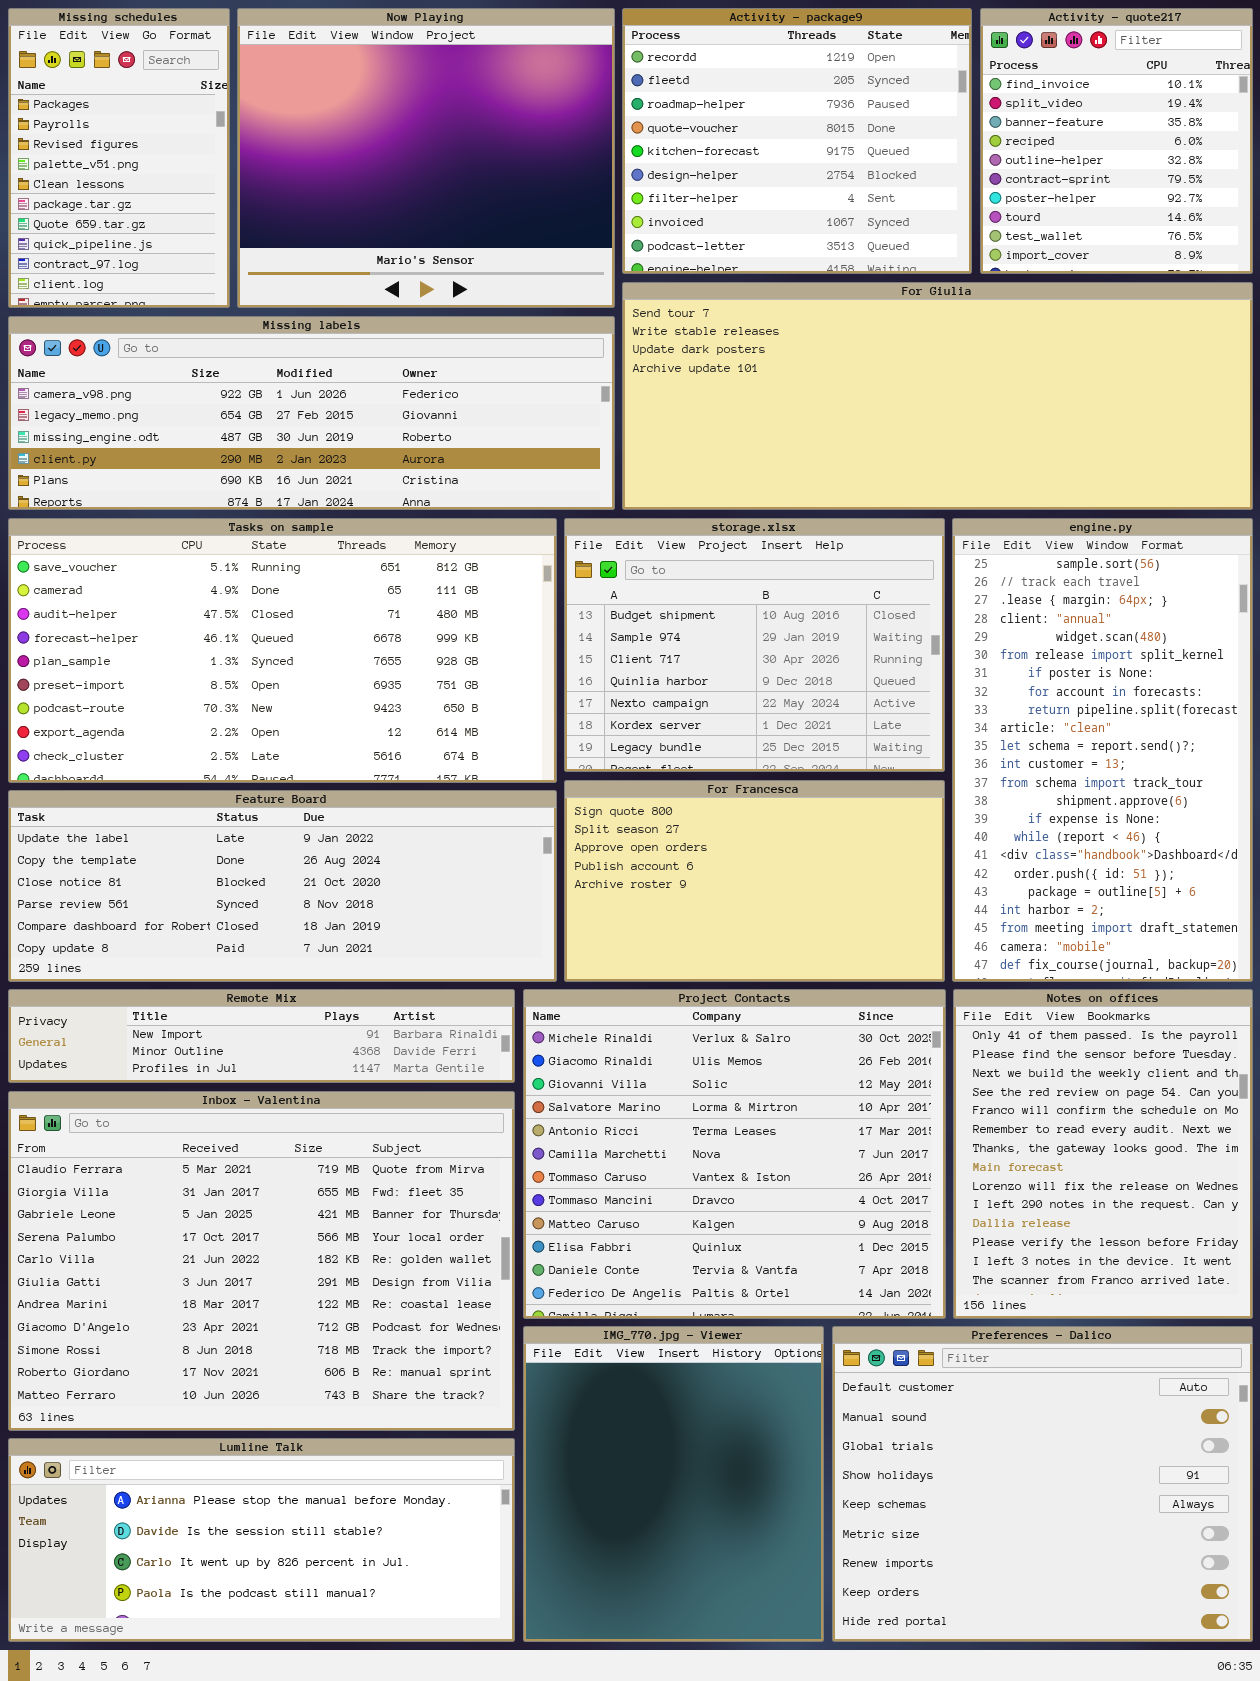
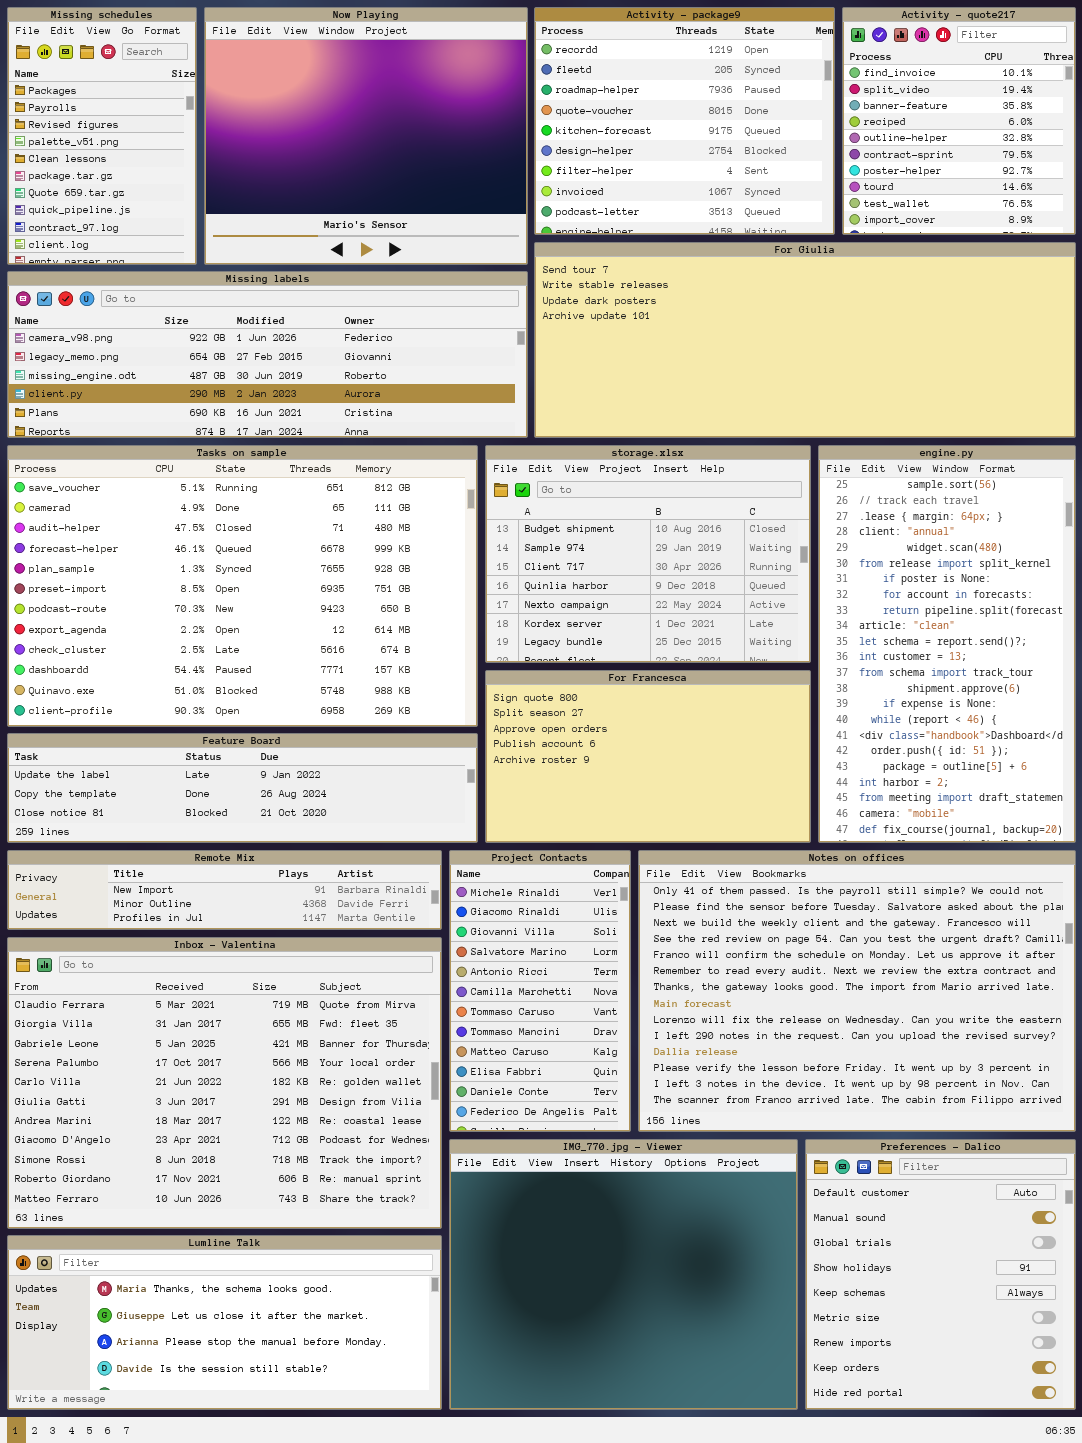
Tasks on sample: [8,518,557,783] -> [7,445,478,727], resized
Feature Board: [8,790,557,982] -> [7,733,478,843], resized
Project Contacts: [523,989,946,1319] -> [449,850,631,1132], resized
Notes on offices: [953,989,1253,1319] -> [638,850,1076,1132], resized
IMG_770.jpg - Viewer: [523,1326,824,1642] -> [449,1139,798,1410], resized
Preferences - Dalico: [832,1326,1253,1642] -> [805,1139,1076,1410], resized
Lumline Talk: [8,1438,515,1642] -> [7,1235,442,1410], scrolled up 2 rows

